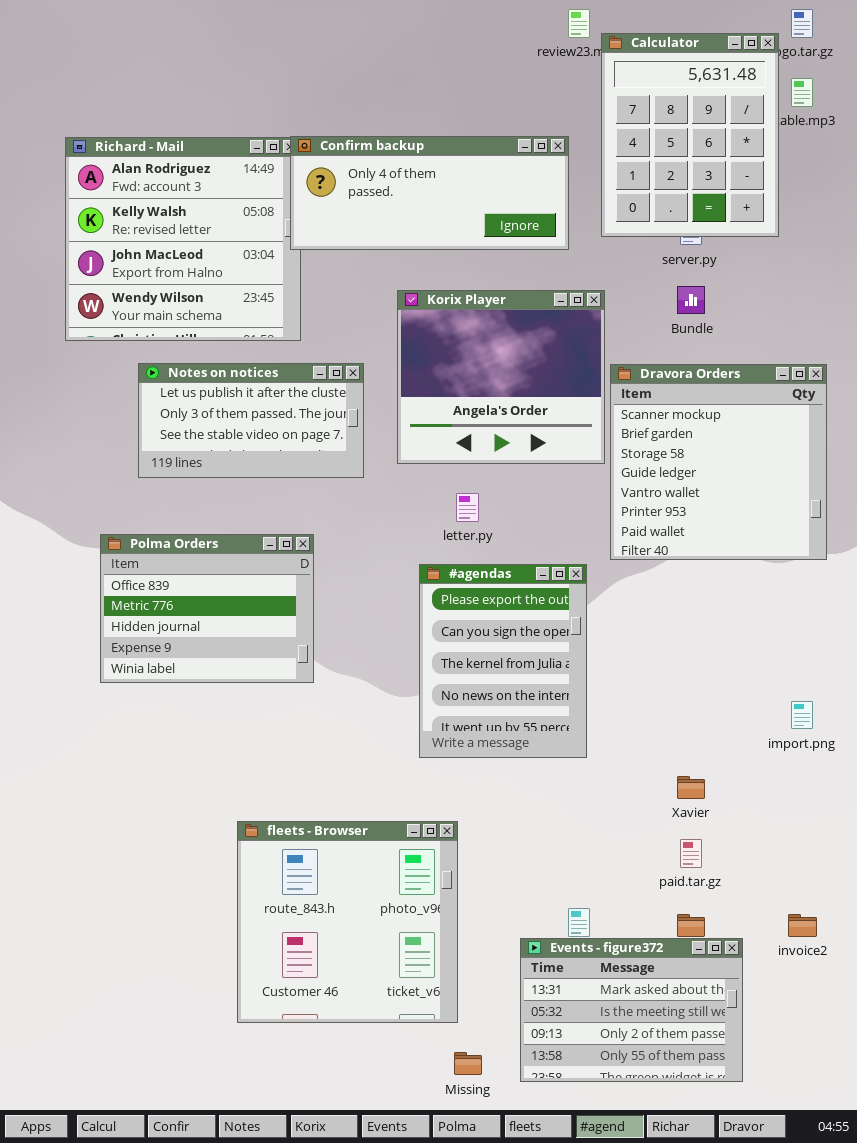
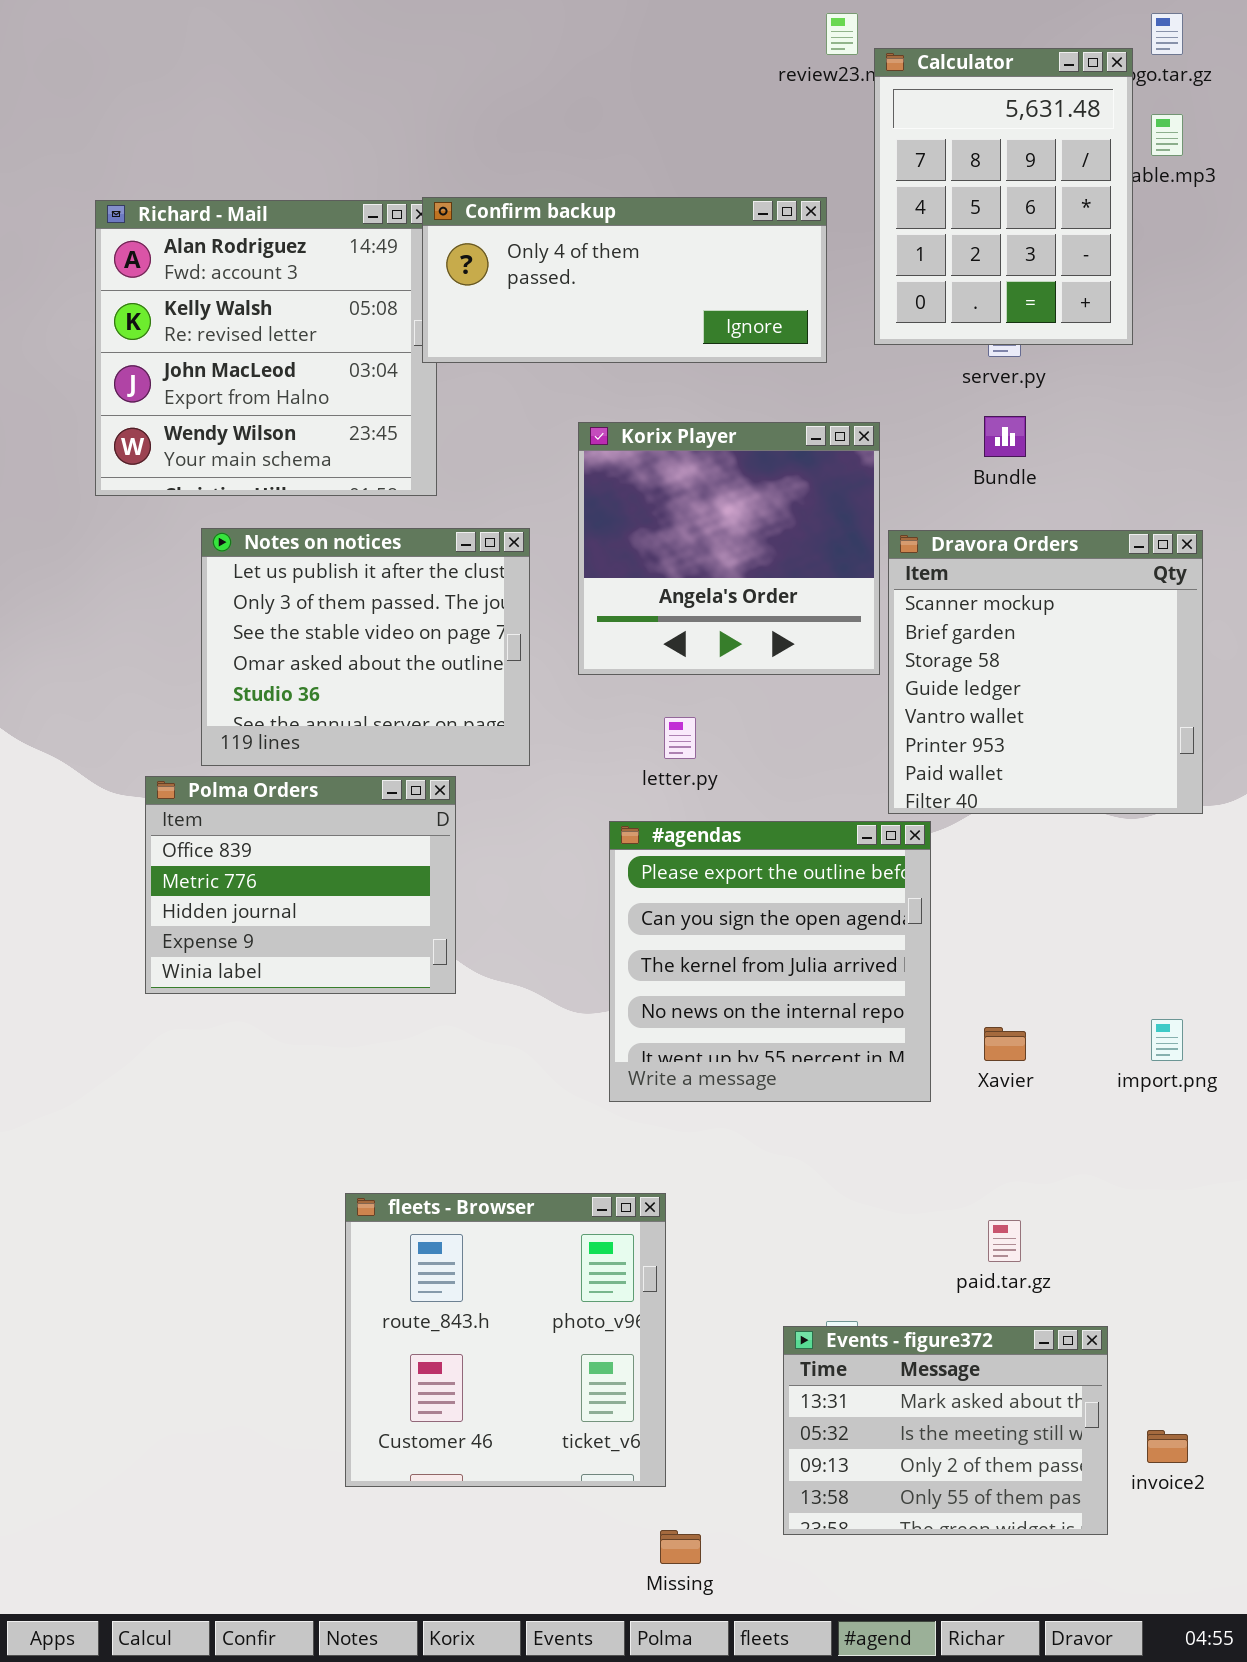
Notes on notices: [138,363,364,478] -> [201,528,530,766], resized
#agendas: [419,564,587,758] -> [609,821,931,1102], resized
Xavier: [677,776,705,799] -> [984,1027,1026,1061], moved
invoice2: [788,914,817,937] -> [1147,1430,1188,1463], moved
Events - figure372: [520,938,743,1082] -> [783,1326,1108,1535], moved

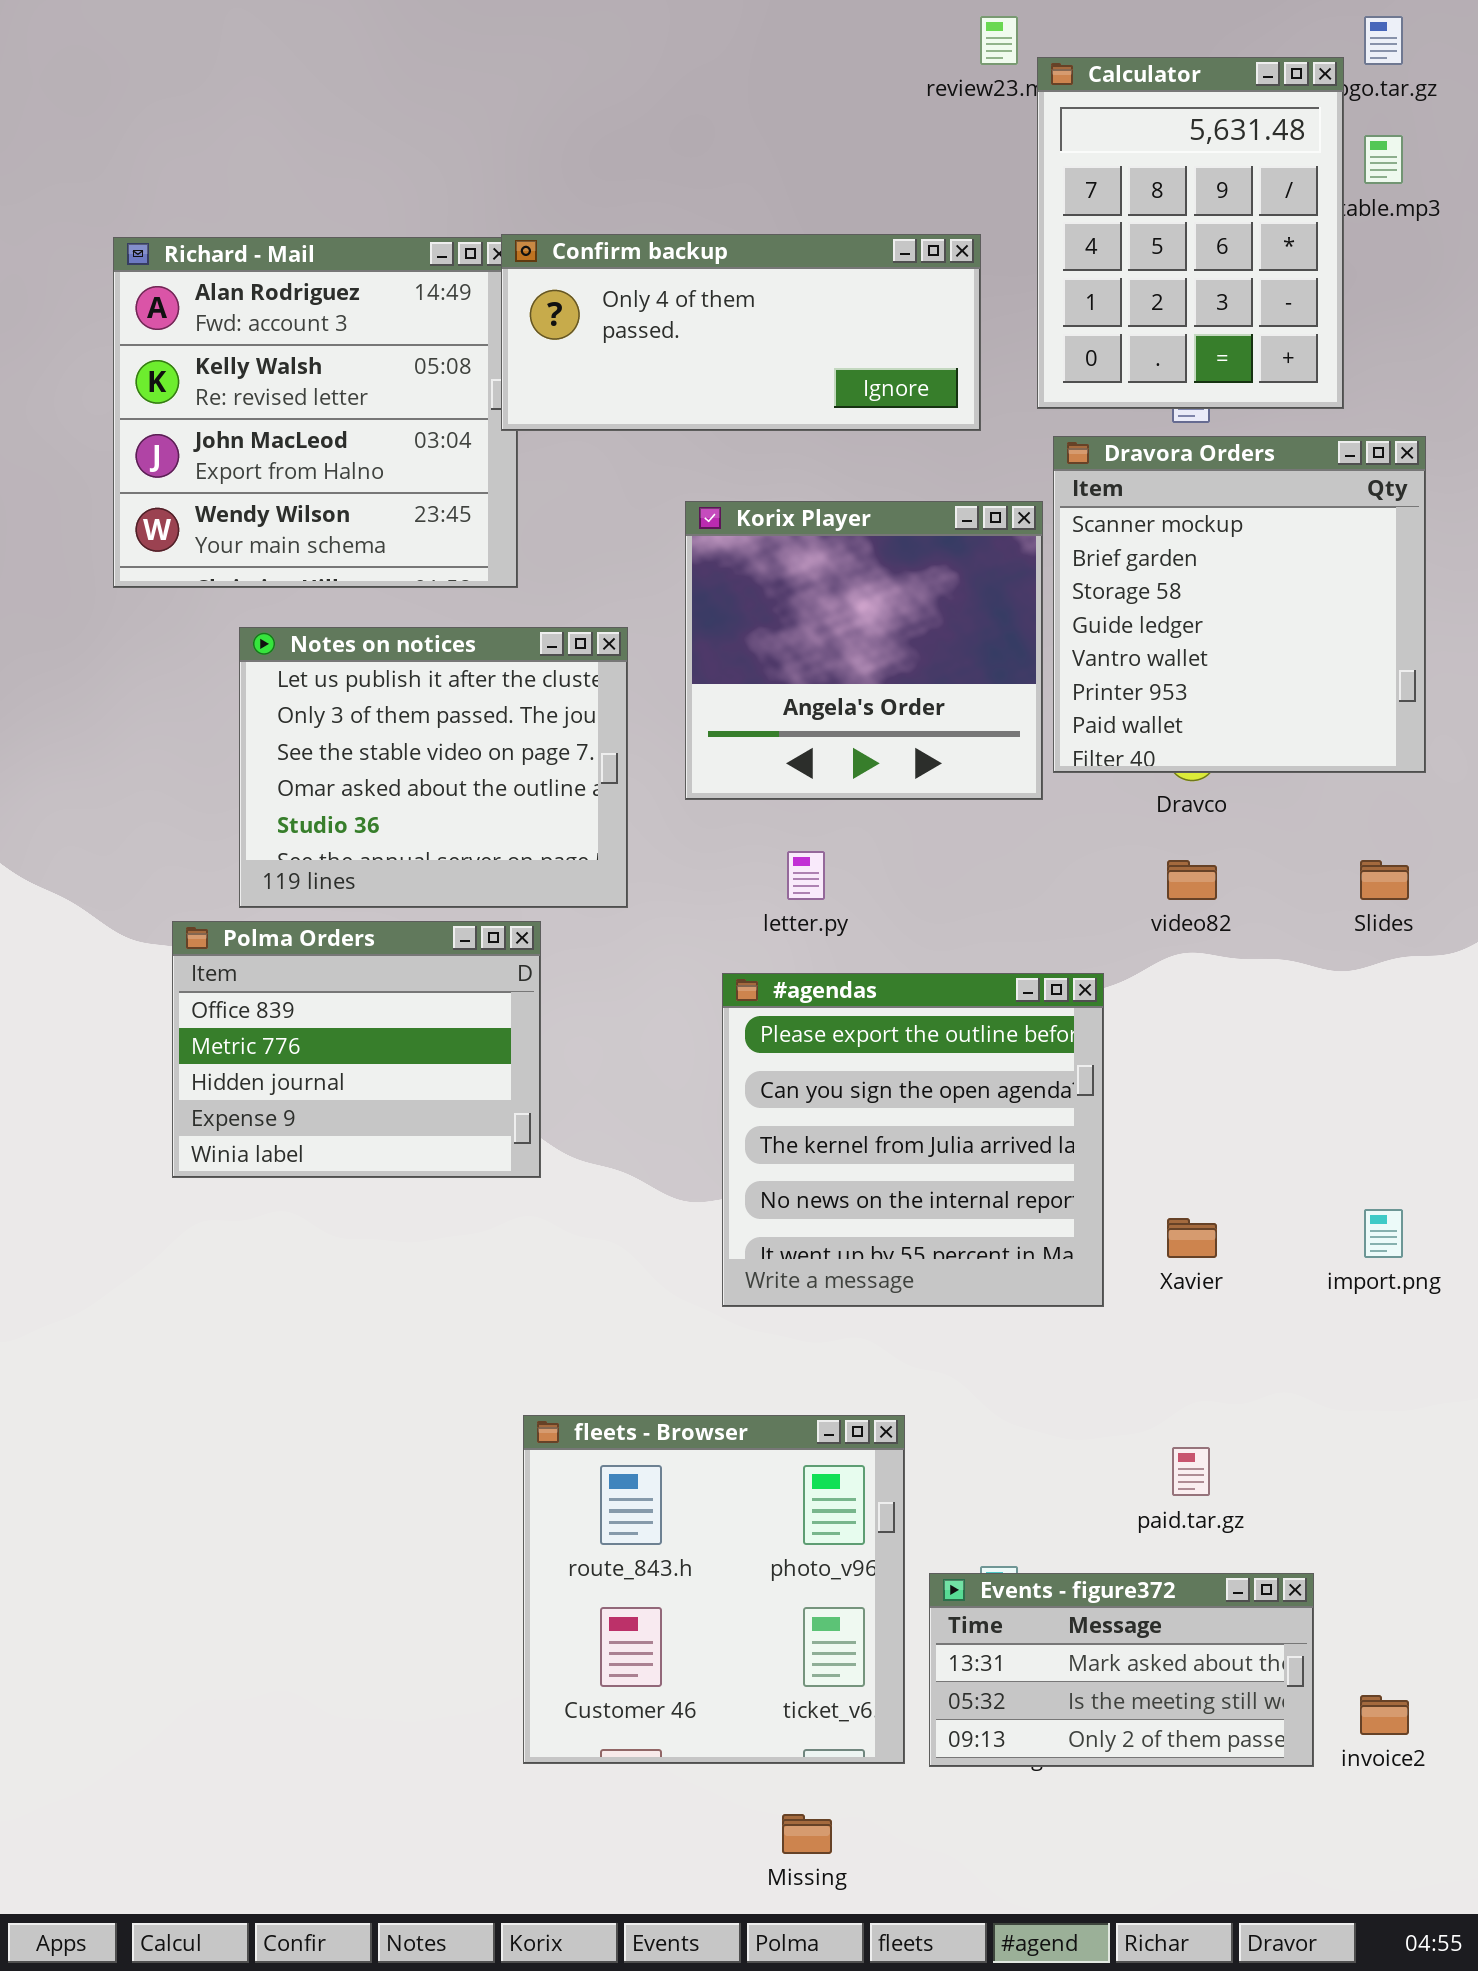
Dravora Orders: [888,530,1203,814] -> [1053,436,1426,773], moved
fleets - Browser: [345,1193,666,1487] -> [523,1415,905,1764], moved
Events - figure372: [783,1326,1108,1535] -> [929,1573,1314,1767], resized

